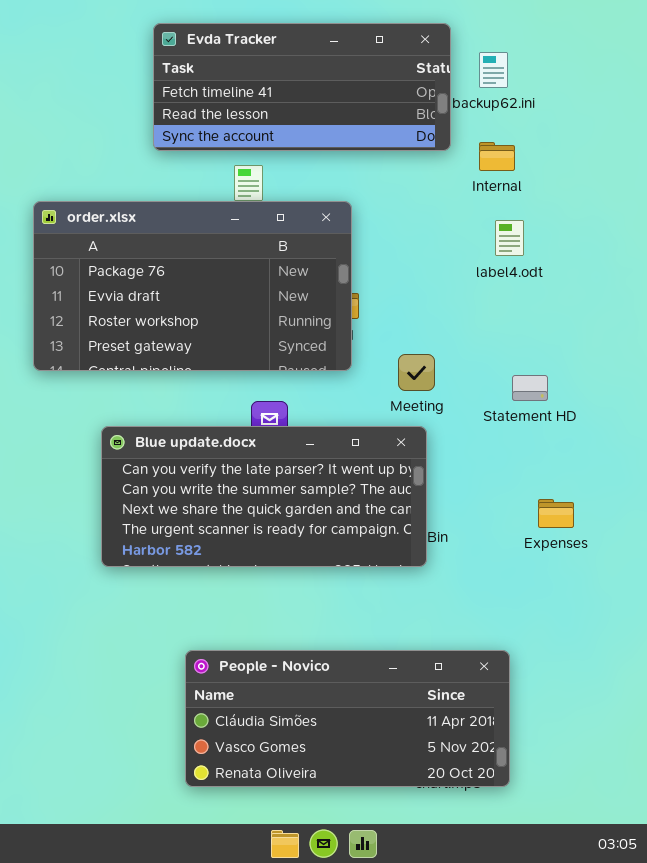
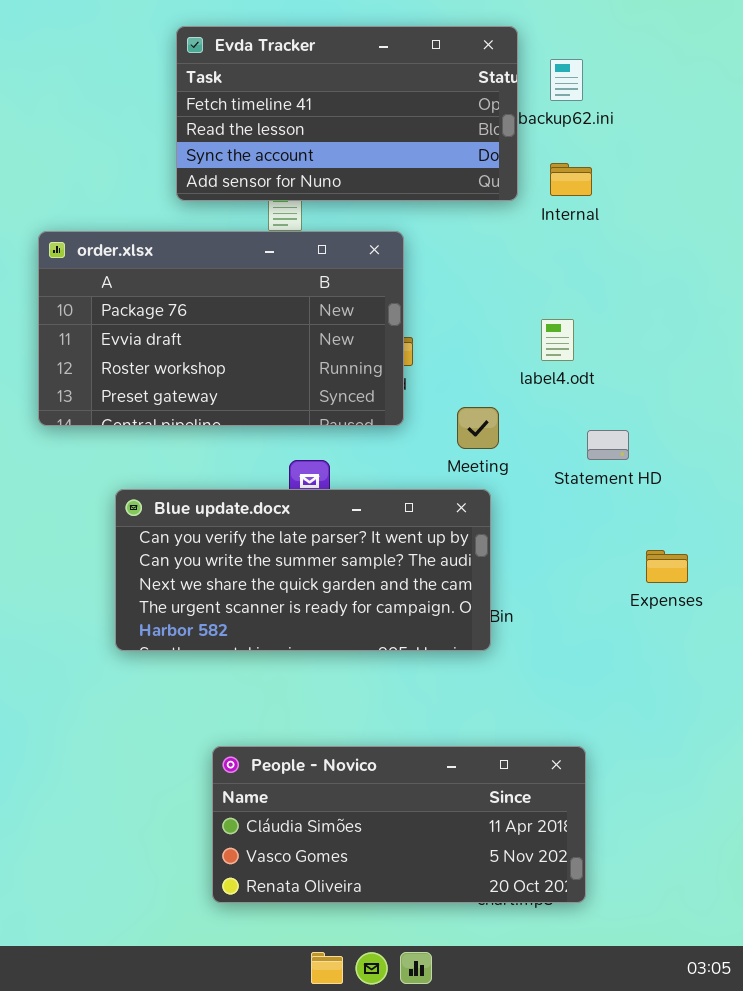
Evda Tracker: [153,23,451,151] -> [176,26,518,201], resized
label4.odt: [495,220,524,256] -> [541,319,574,361], moved
Expenses: [538,499,574,528] -> [646,550,688,583], moved

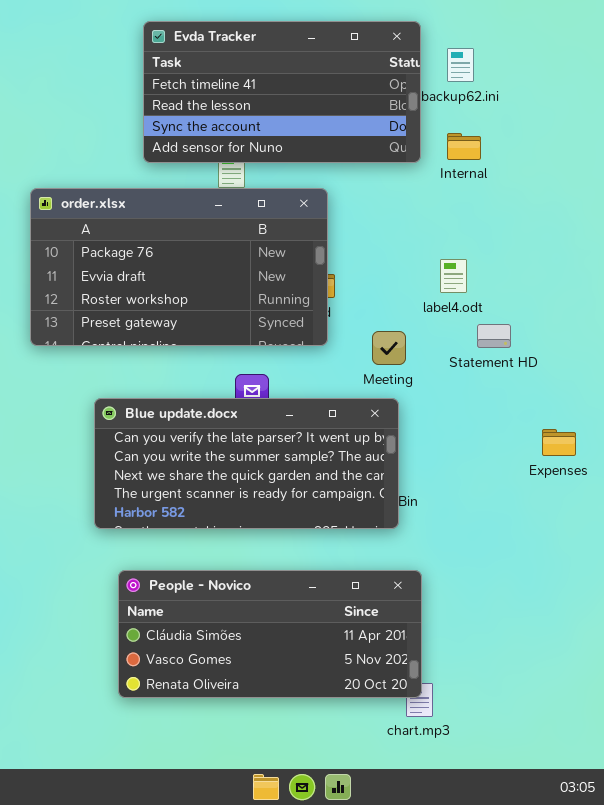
Statement HD: [587,430,629,460] -> [477,324,511,348], moved
Expenses: [646,550,688,583] -> [542,429,576,456], moved
People - Novico: [212,746,586,903] -> [118,570,422,698], moved

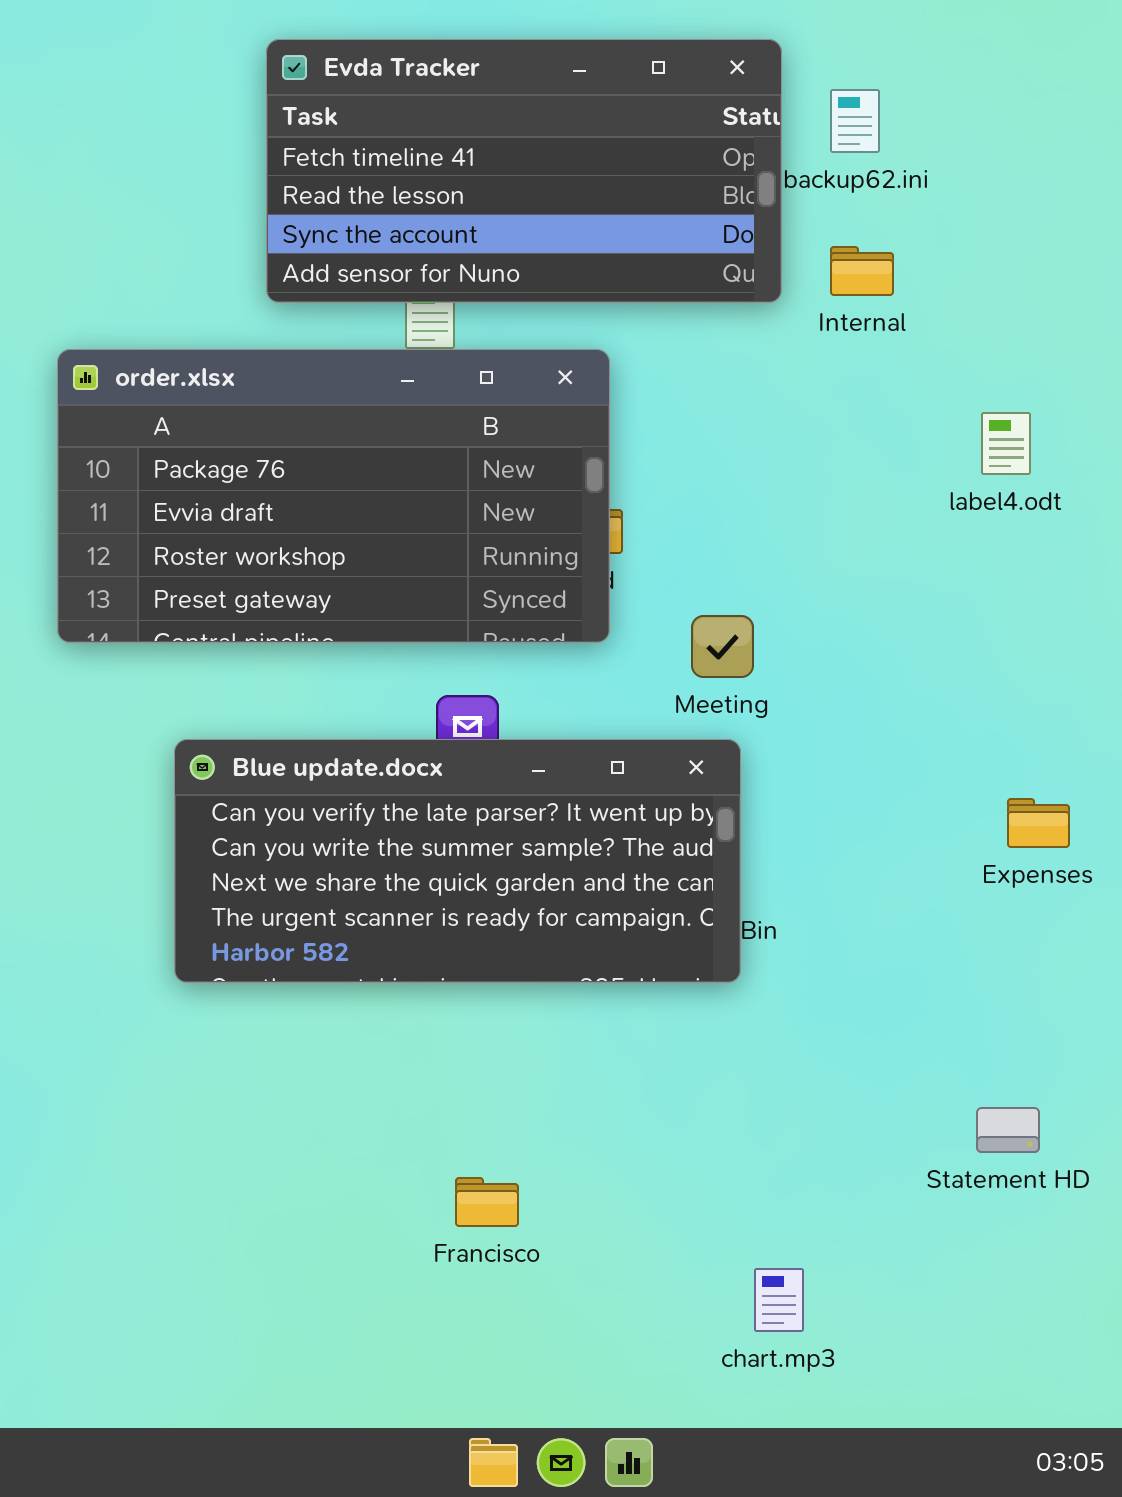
label4.odt: [440,259,467,293] -> [981,412,1031,475], moved
Statement HD: [477,324,511,348] -> [976,1107,1040,1153], moved
People - Novico: [118,570,422,698] -> none, closed

